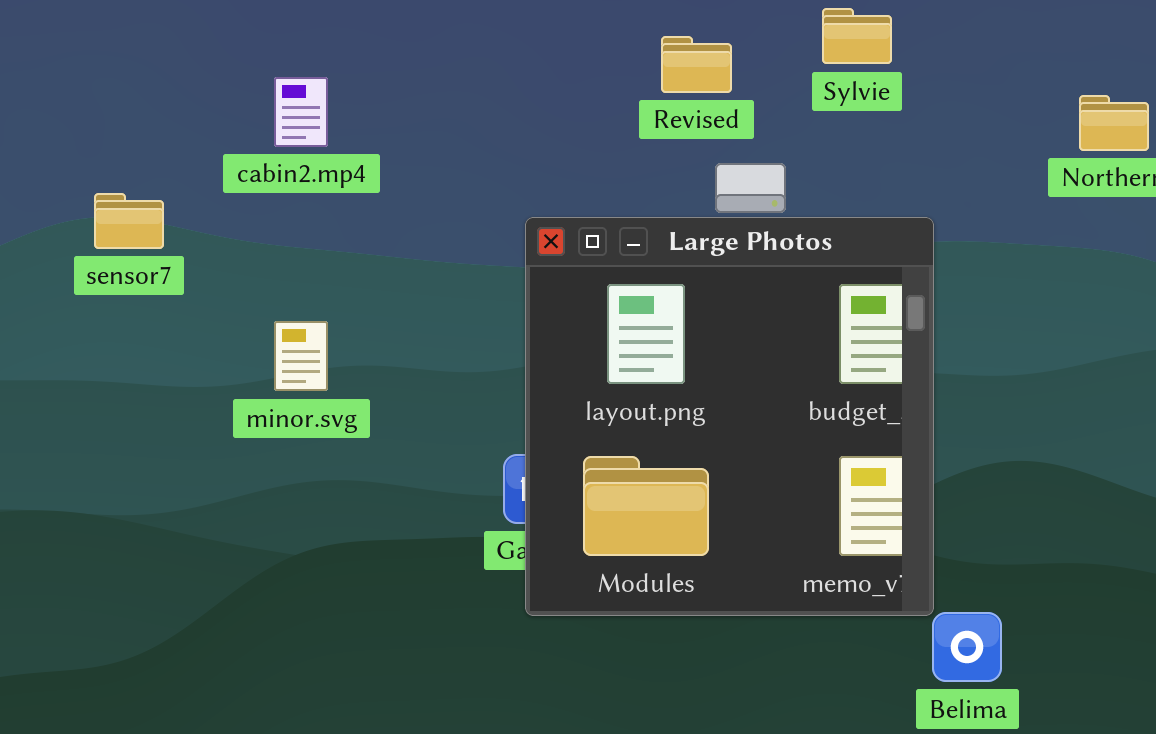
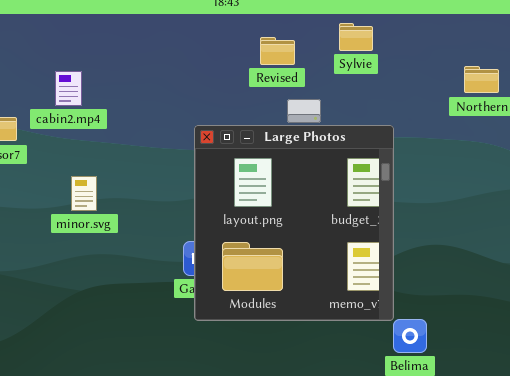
cabin2.mp4: [274,77,328,147] -> [55,71,82,106], moved

